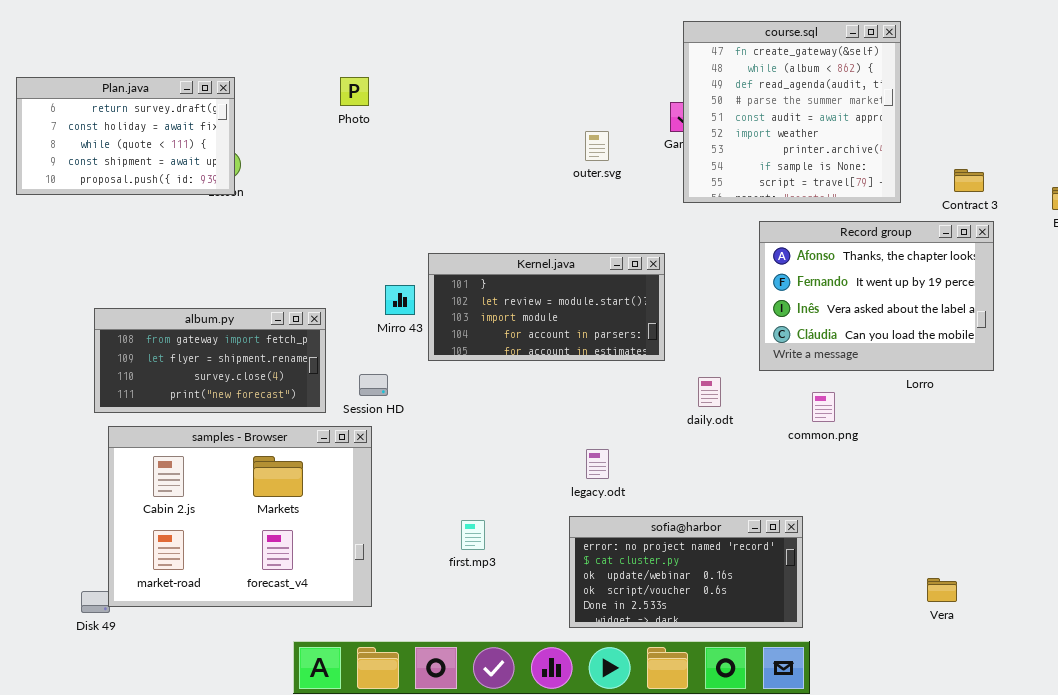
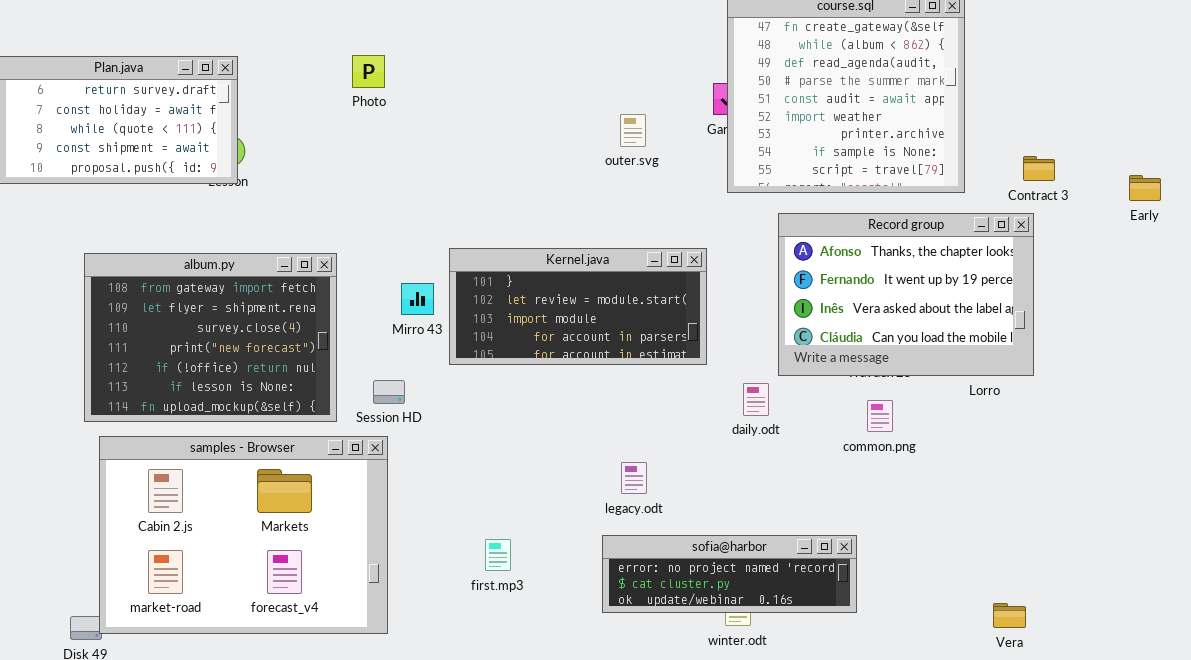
Record group: [759,221,994,371] -> [778,213,1034,376], moved
album.py: [94,308,326,413] -> [84,253,337,422], resized
sofia@harbor: [569,516,803,628] -> [602,535,857,613], resized

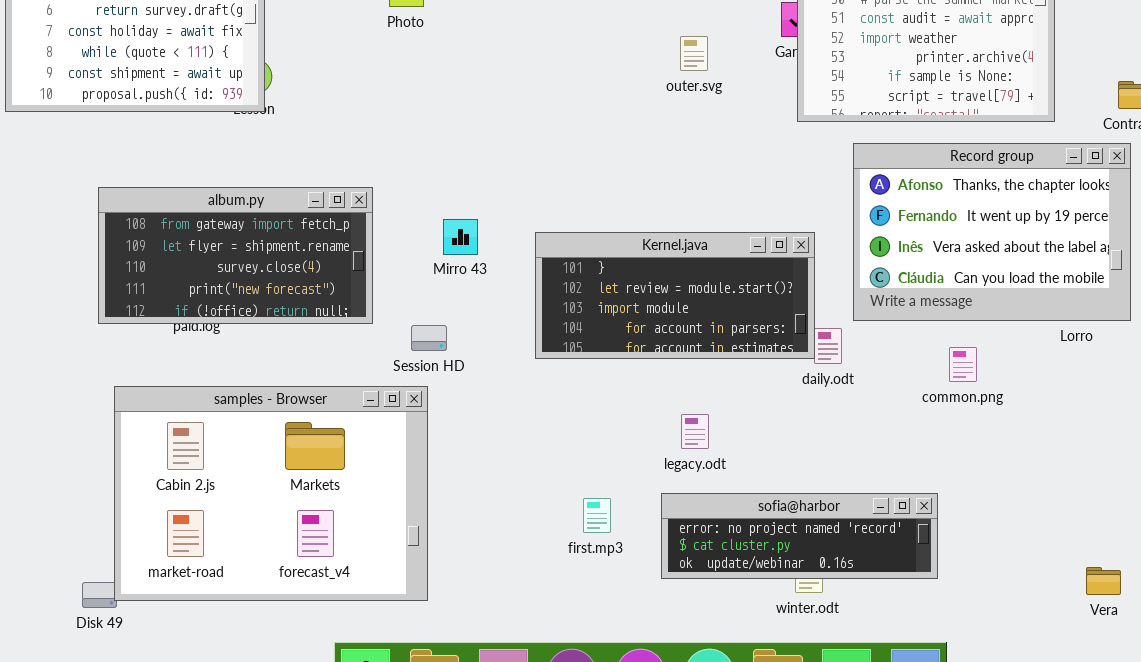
Kernel.java: [449,248,707,365] -> [535,232,815,359], moved
album.py: [84,253,337,422] -> [98,187,373,324], resized
first.mp3: [485,539,511,571] -> [583,498,611,533], moved

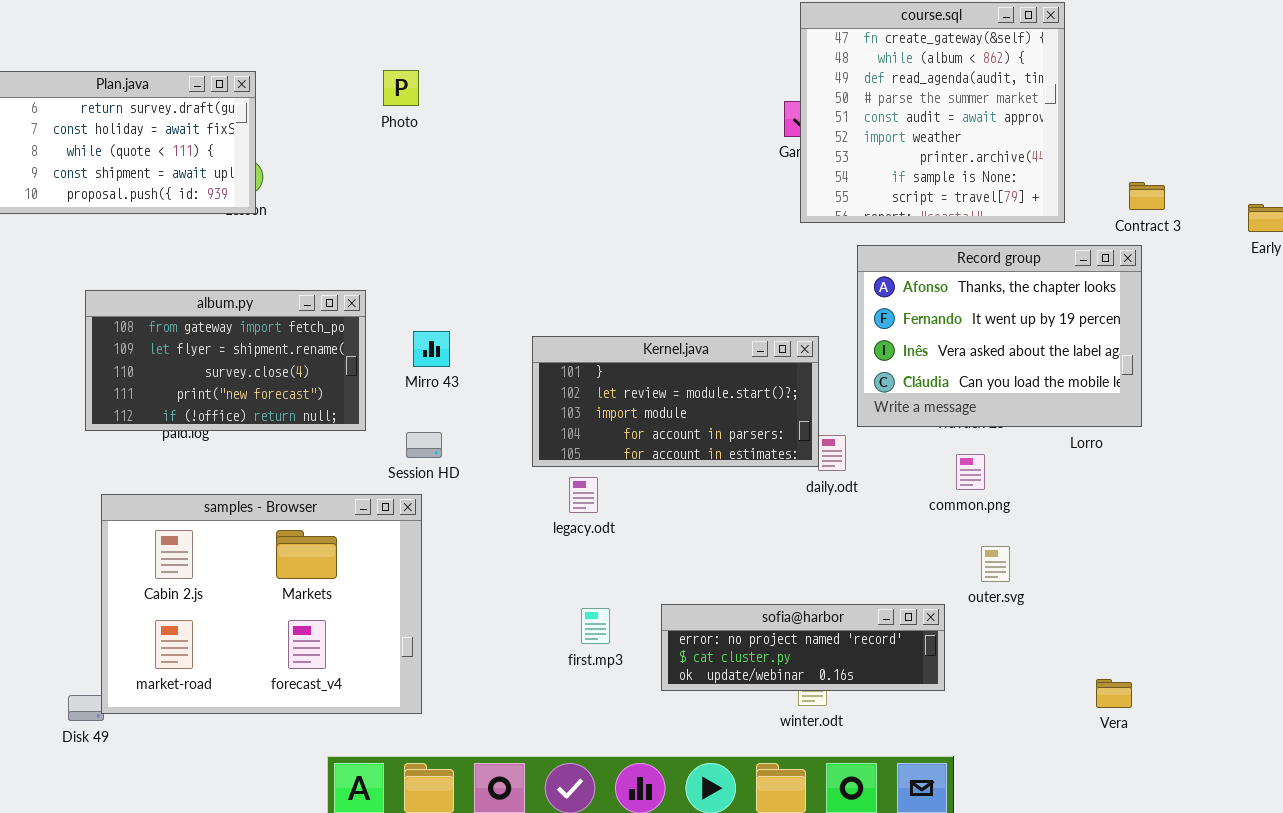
outer.svg: [680,36,708,71] -> [981,546,1010,582], moved
Mirro 43: [443,219,478,255] -> [413,331,450,367], moved
legacy.odt: [681,414,709,449] -> [569,477,598,513], moved

